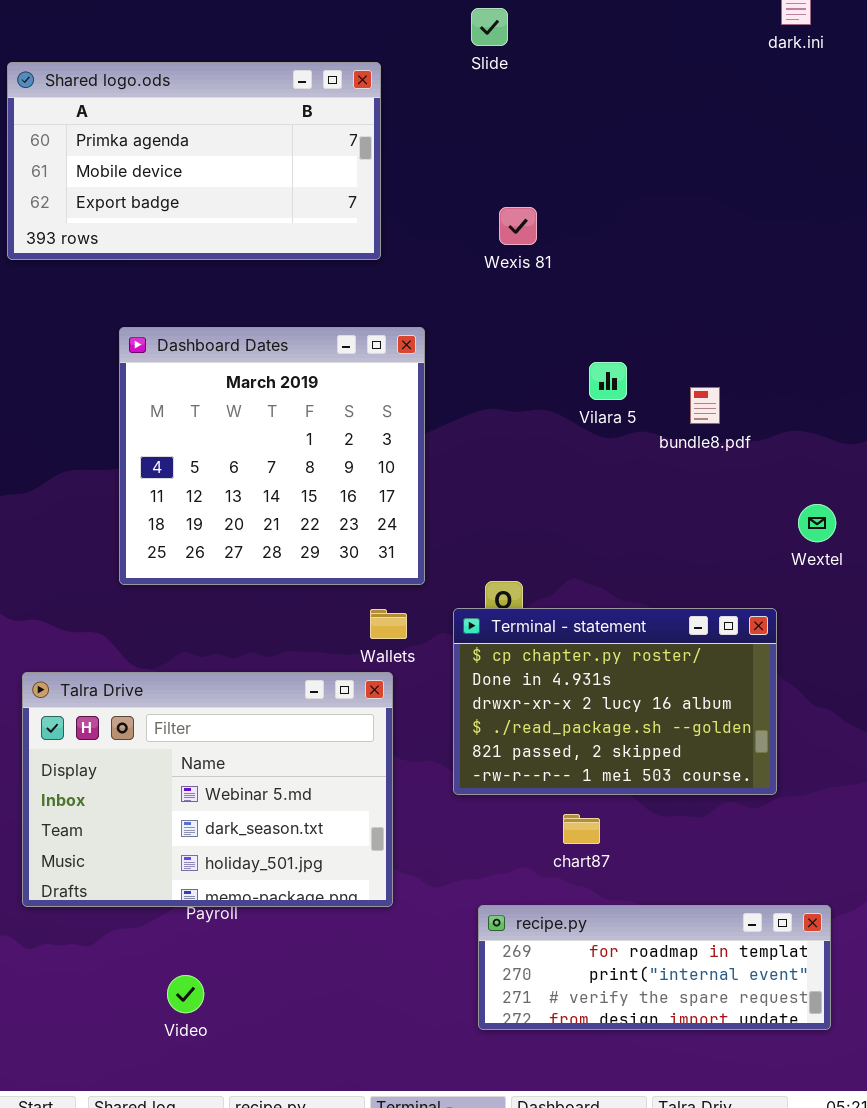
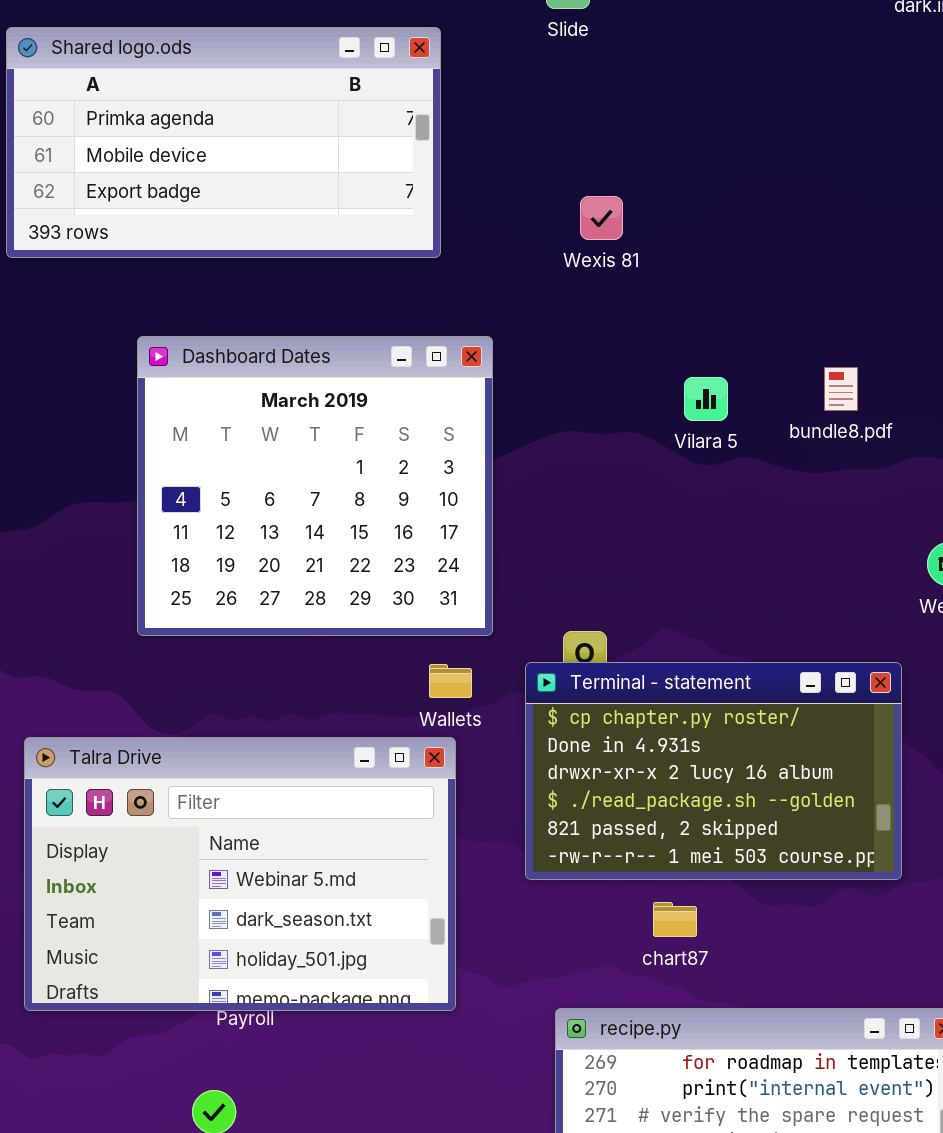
bundle8.pdf: [690,387,720,424] -> [824,367,858,411], moved

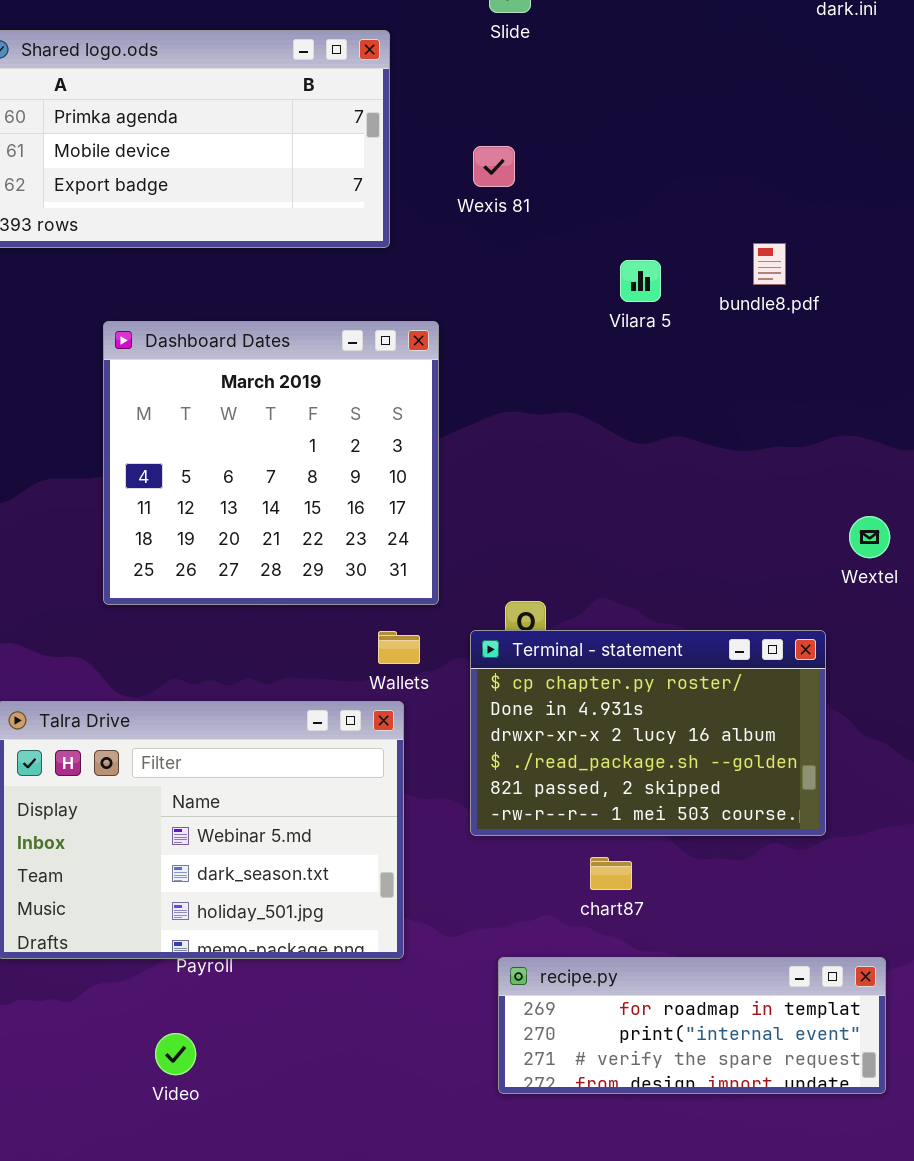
Wexis 81: [580,196,623,240] -> [473,146,515,187], moved
bundle8.pdf: [824,367,858,411] -> [753,243,786,285], moved
Vilara 5: [684,377,728,421] -> [620,260,661,302], moved

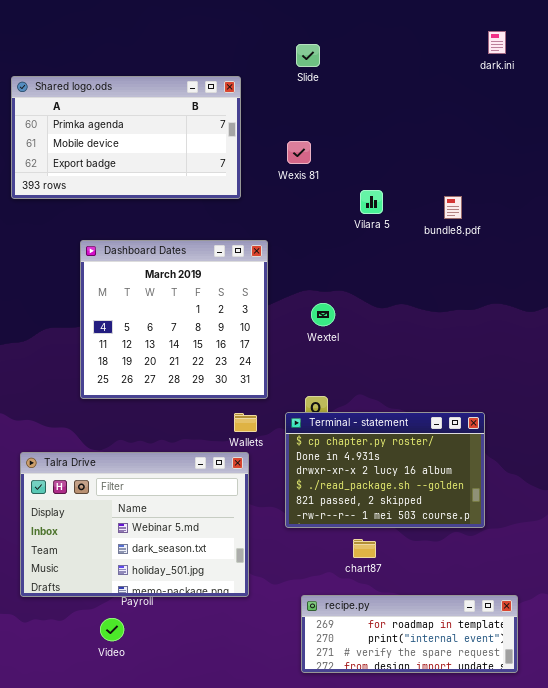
Vilara 5: [620,260,661,302] -> [360,190,383,214], moved
Wextel: [849,516,890,558] -> [311,303,335,326], moved
Video: [155,1033,196,1075] -> [100,618,124,641], moved

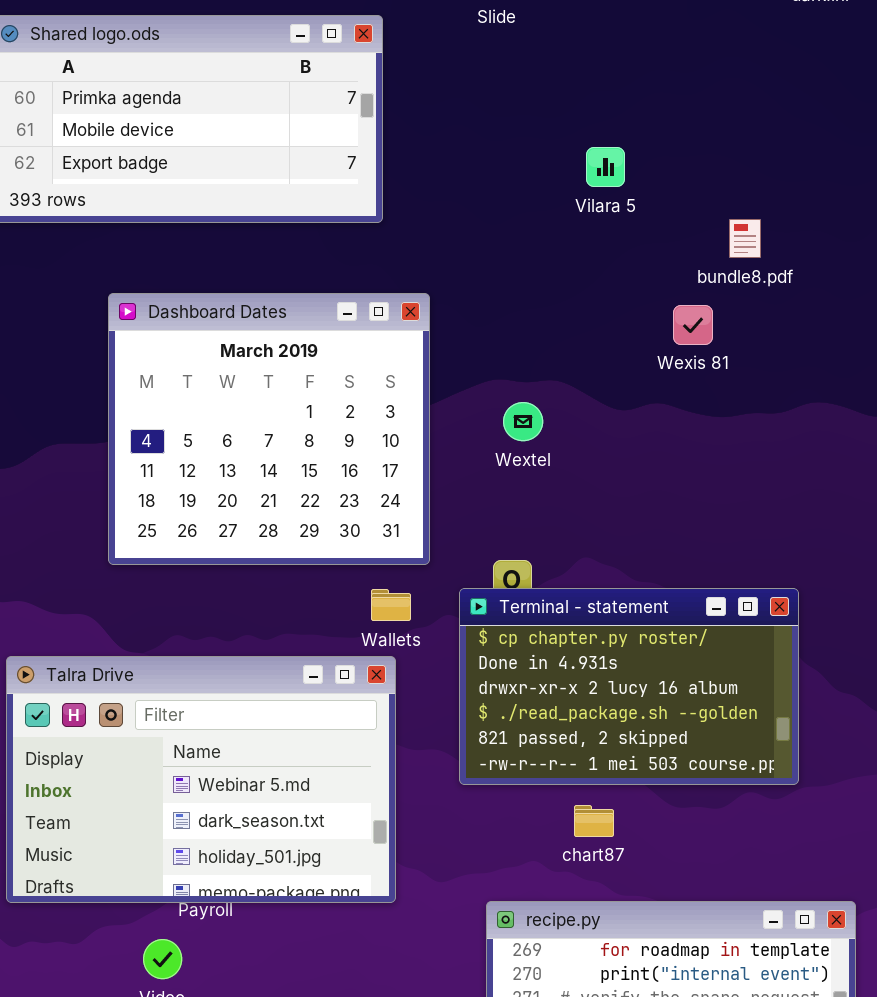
Wexis 81: [287,141,311,164] -> [673,305,713,345], moved
Vilara 5: [360,190,383,214] -> [586,147,625,187], moved

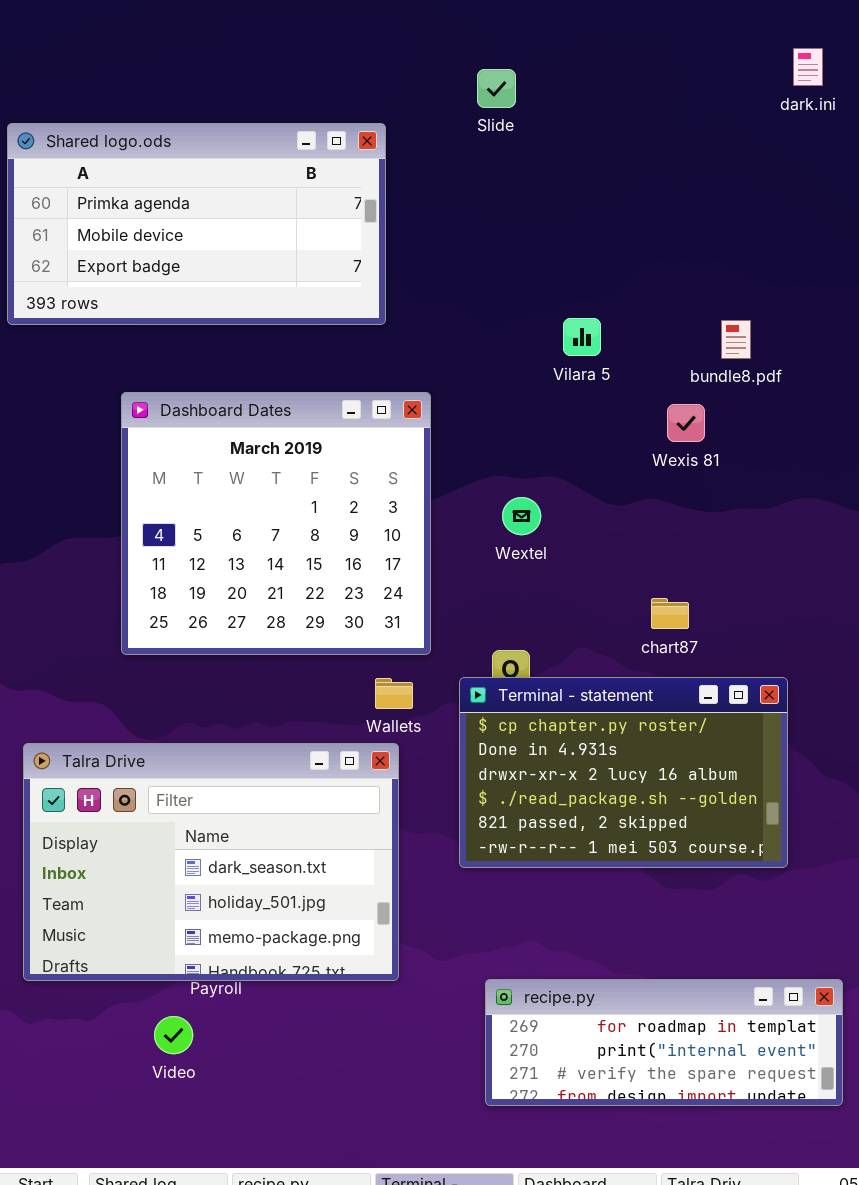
Vilara 5: [586,147,625,187] -> [563,318,601,356], moved
Talra Drive: [6,656,396,903] -> [23,743,399,981], scrolled down 1 row
chart87: [574,805,614,837] -> [651,598,689,629], moved

